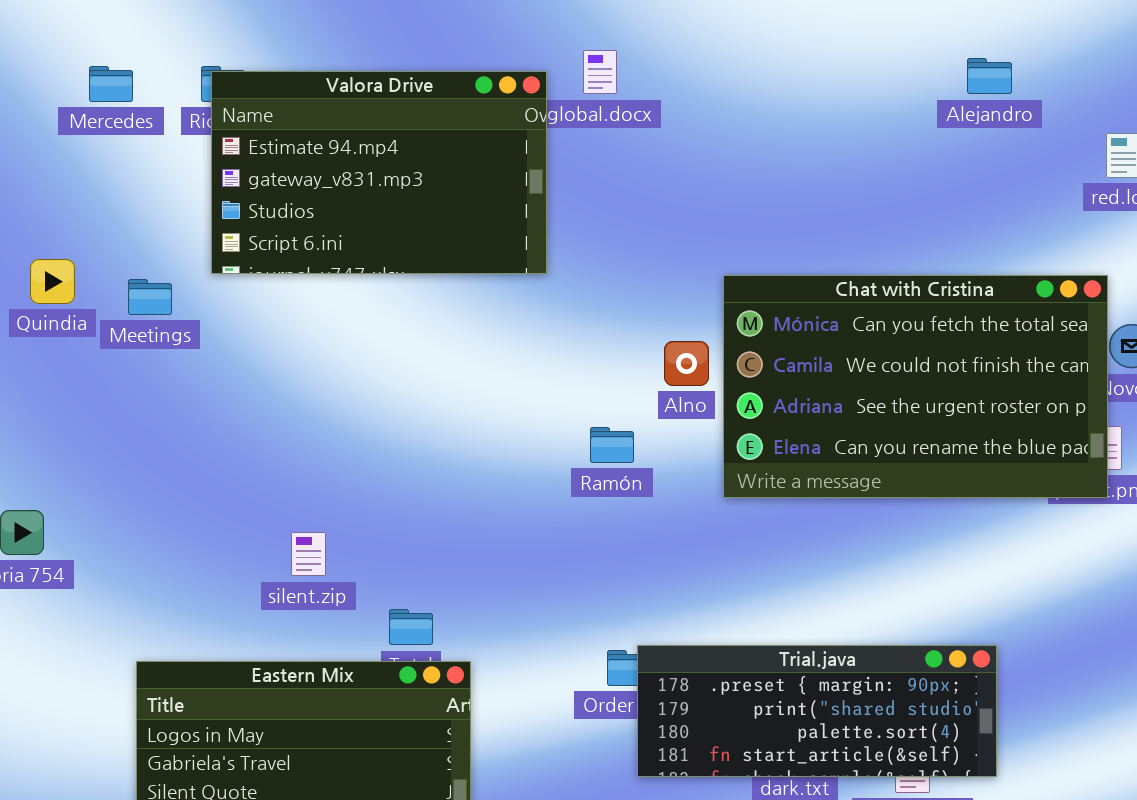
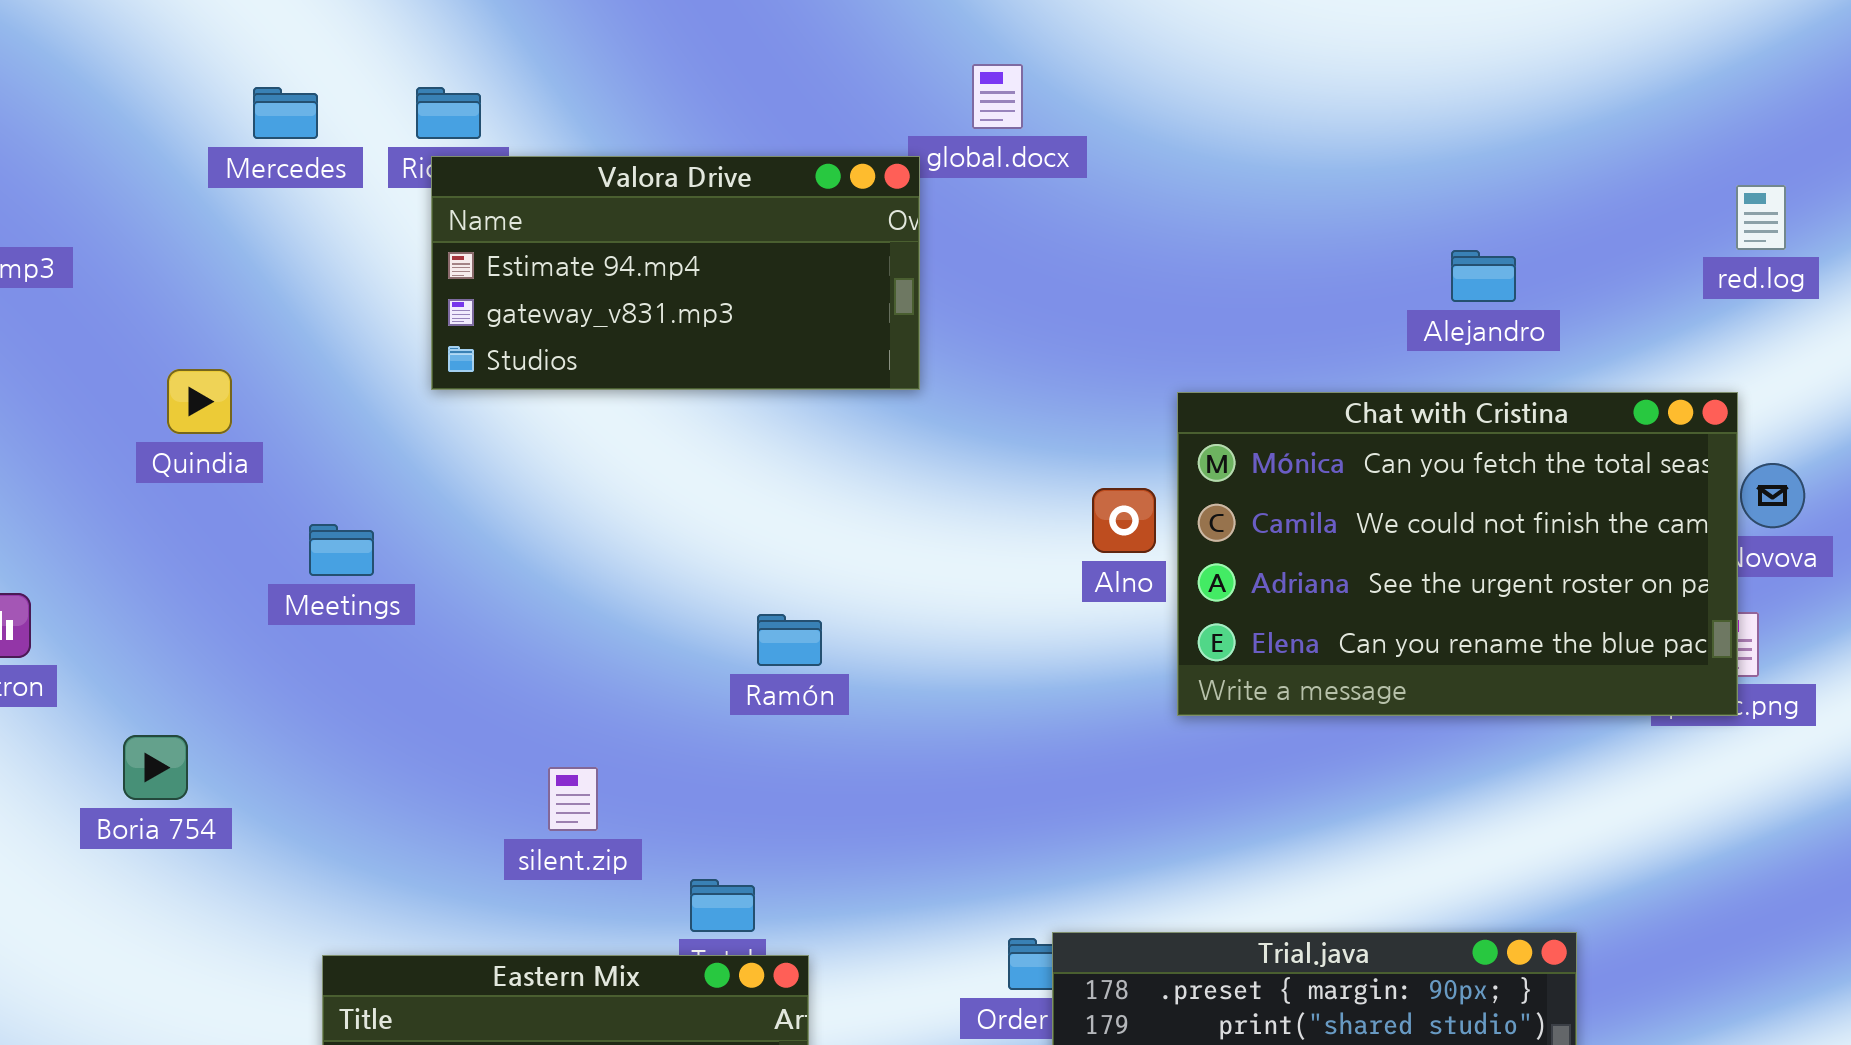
Alejandro: [967,58,1012,94] -> [1451,250,1516,302], moved
Valora Drive: [211,71,547,274] -> [431,156,920,390], resized
Meetings: [128,279,172,315] -> [309,524,374,576], moved
Ramón: [590,427,634,463] -> [757,614,822,666], moved

